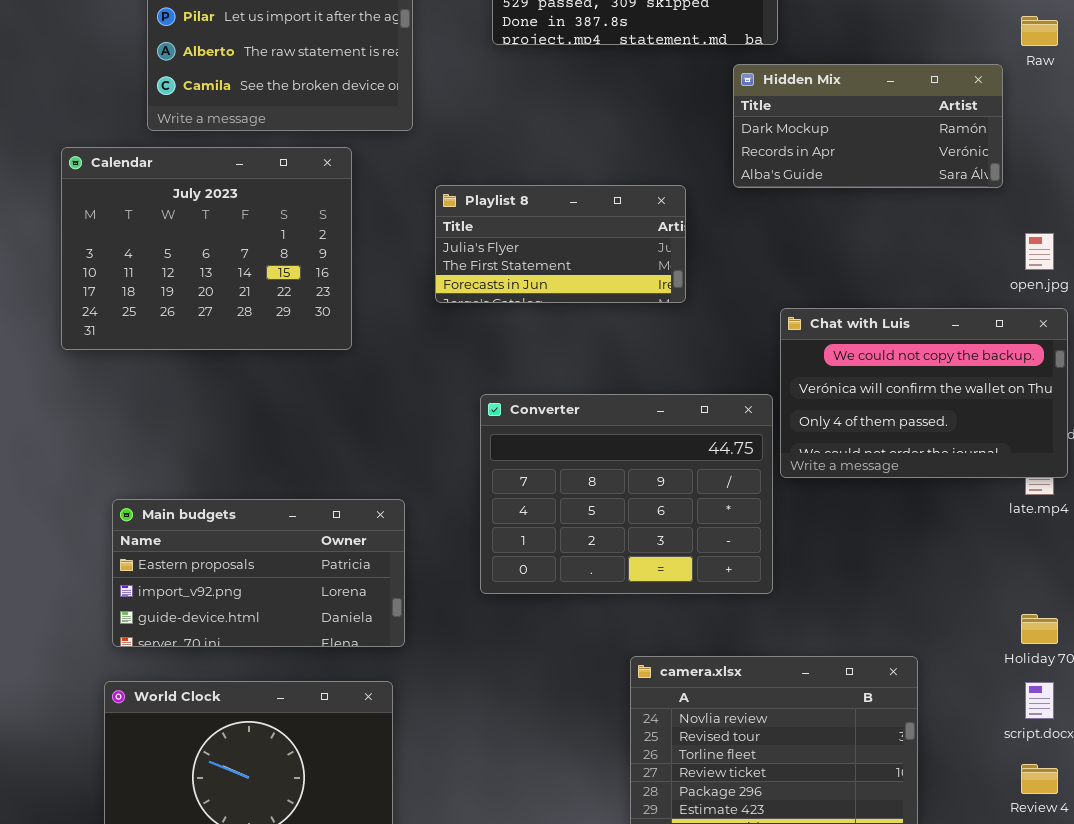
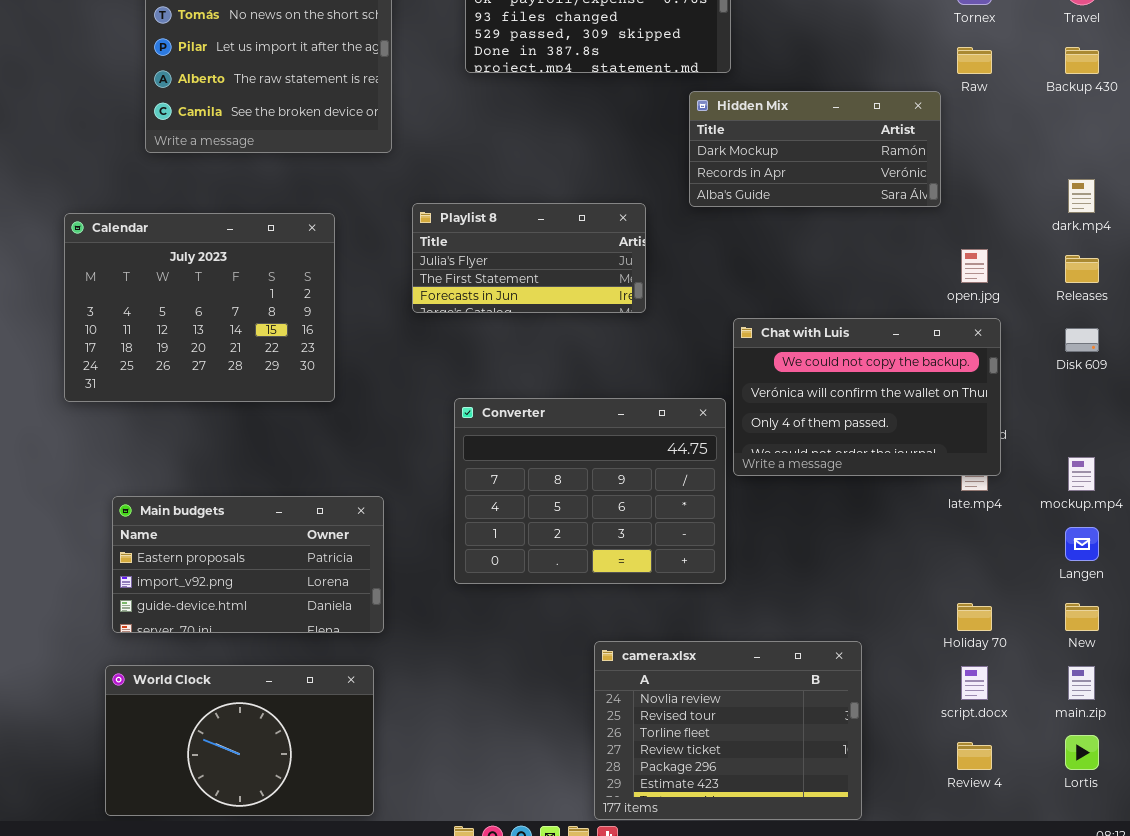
Calendar: [61,147,352,350] -> [64,213,335,402], moved

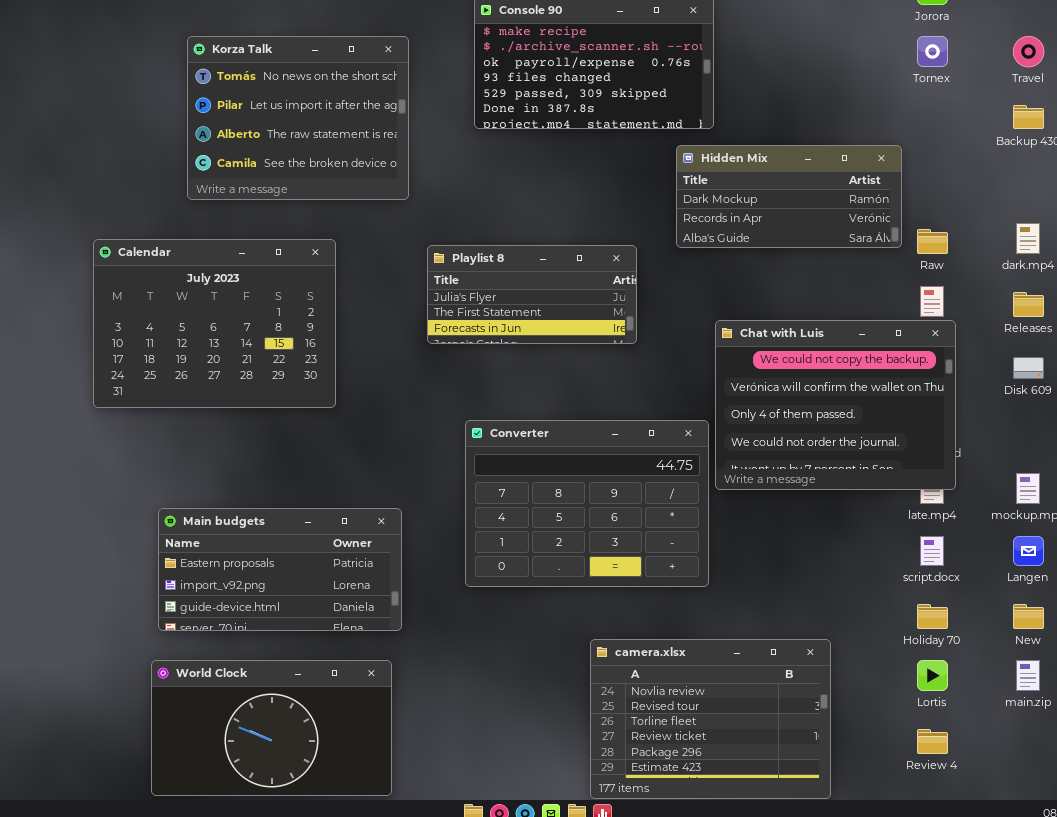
Raw: [957,47,992,74] -> [917,229,948,254], moved
Calendar: [64,213,335,402] -> [93,239,336,408], moved
Chat with Luis: [733,318,1001,476] -> [715,320,956,490], resized
script.docx: [961,666,988,700] -> [920,536,944,566], moved
Lortis: [1065,735,1099,770] -> [917,660,948,691], moved

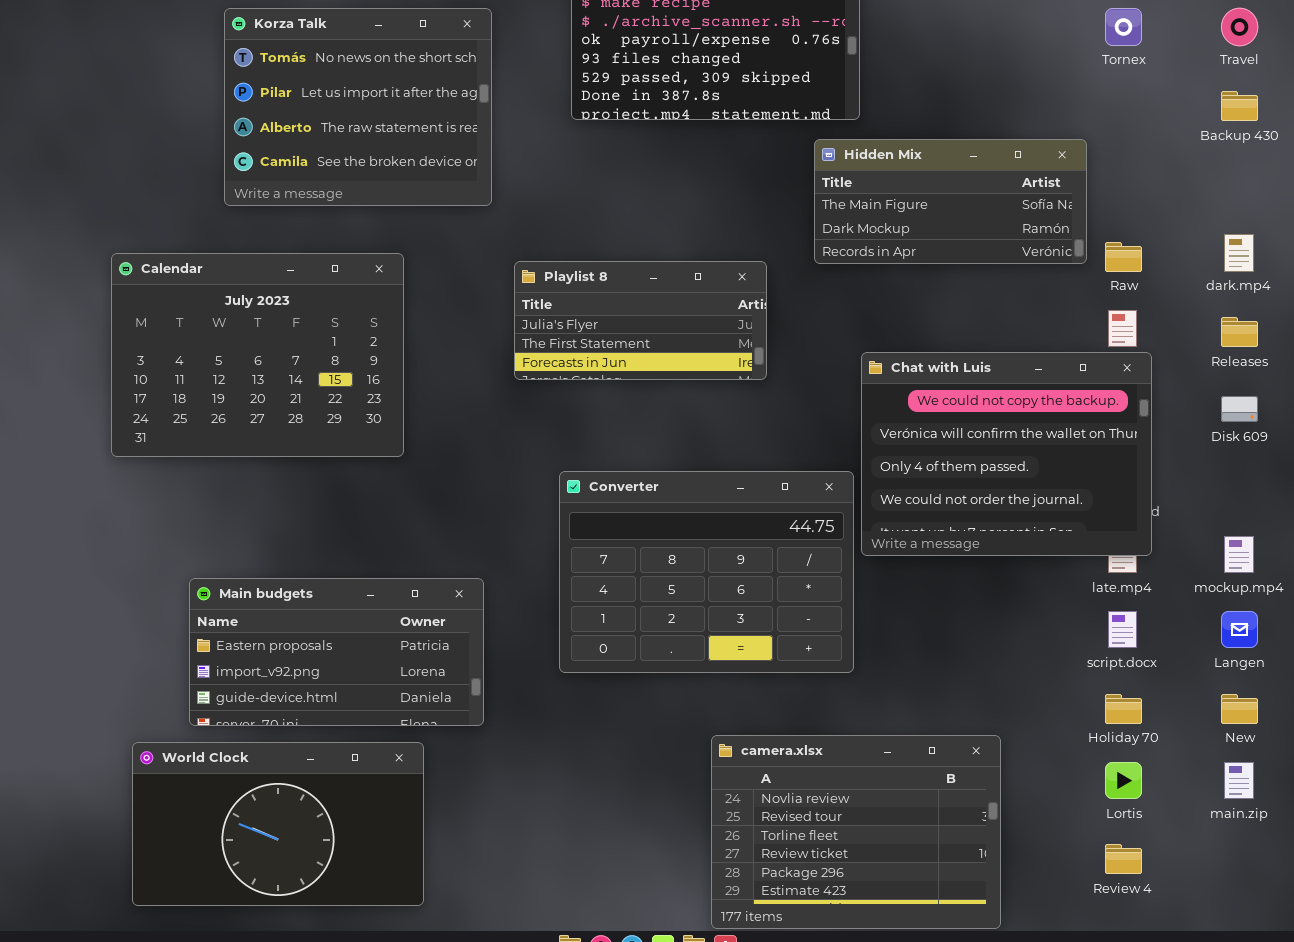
Hidden Mix: [676,145,902,248] -> [814,139,1087,264], scrolled up 1 row
World Clock: [151,660,392,796] -> [132,742,424,906], moved

